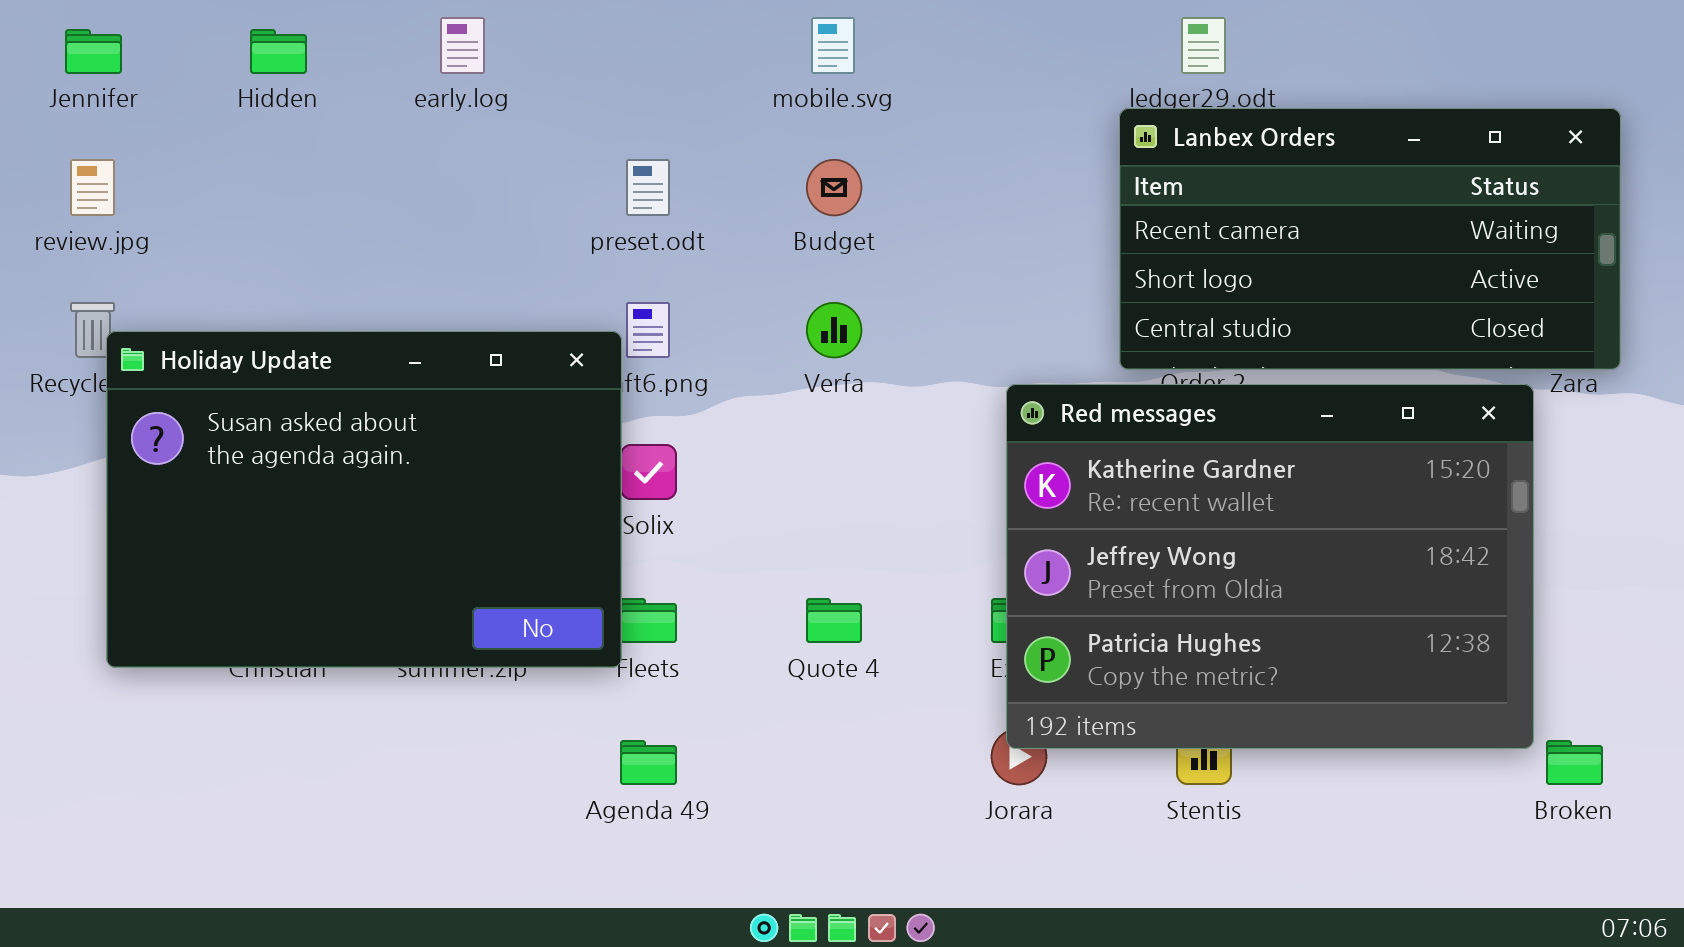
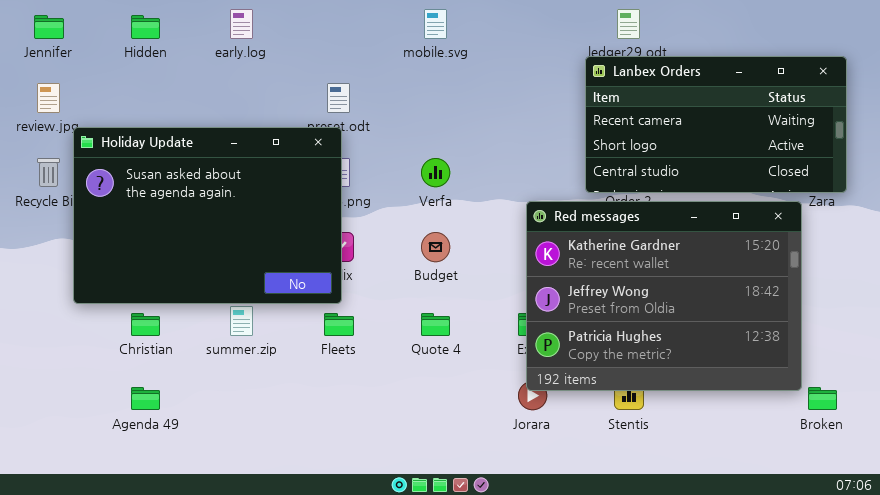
Budget: [806,159,862,216] -> [421,232,450,262], moved
Holiday Update: [106,331,622,668] -> [73,127,342,304], moved
Agenda 49: [620,740,677,785] -> [131,387,160,410], moved

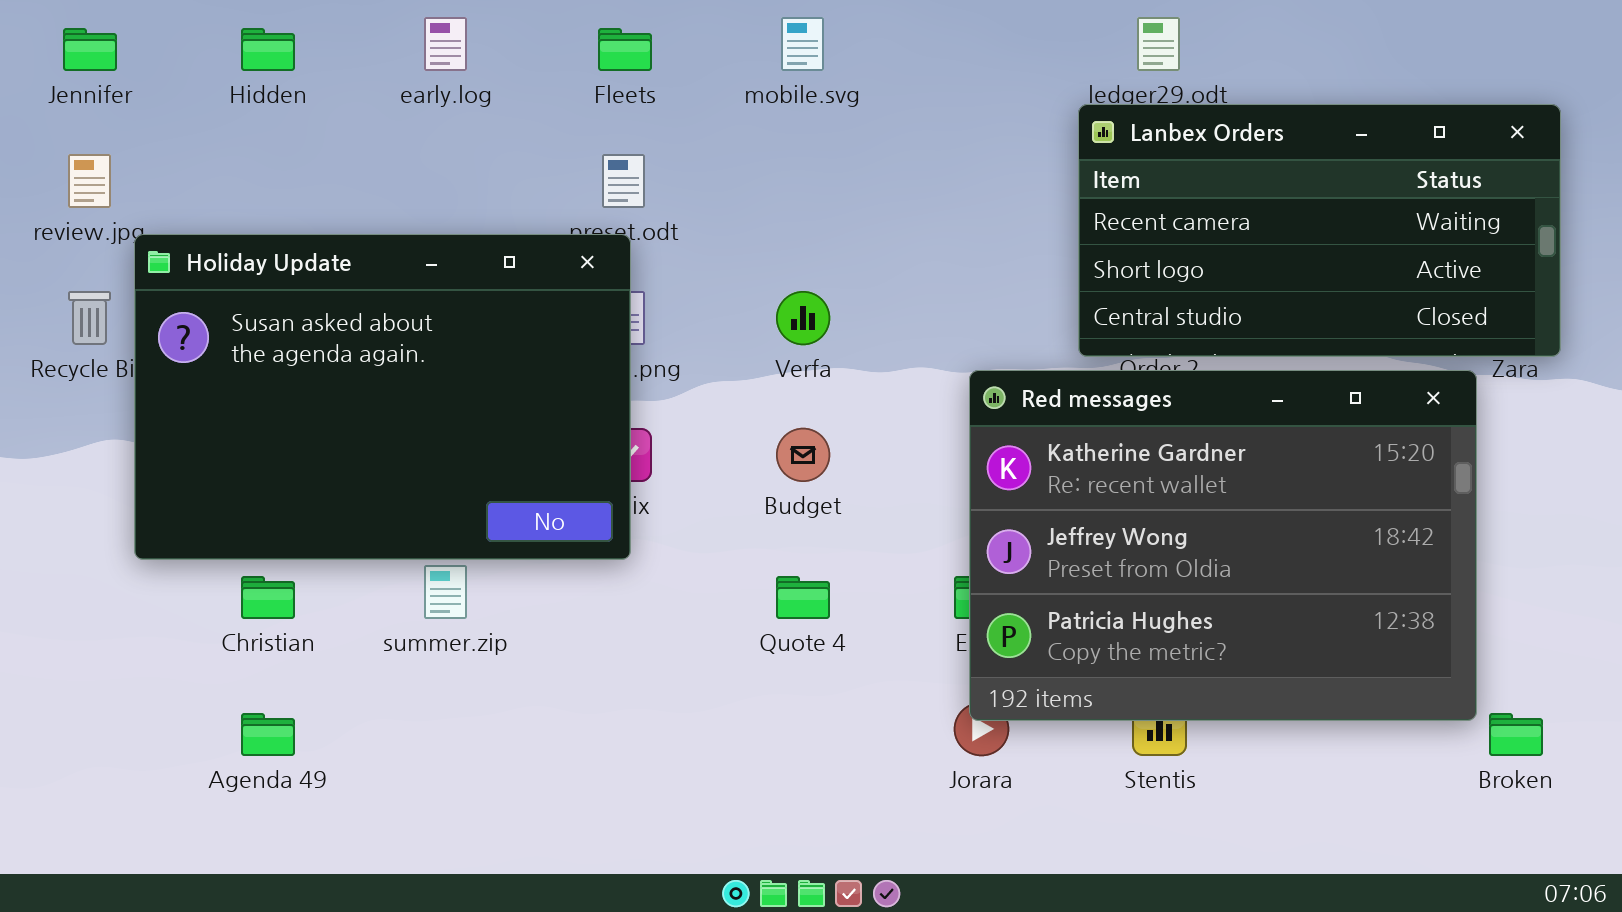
Fleets: [324,313,354,336] -> [598,28,652,71], moved

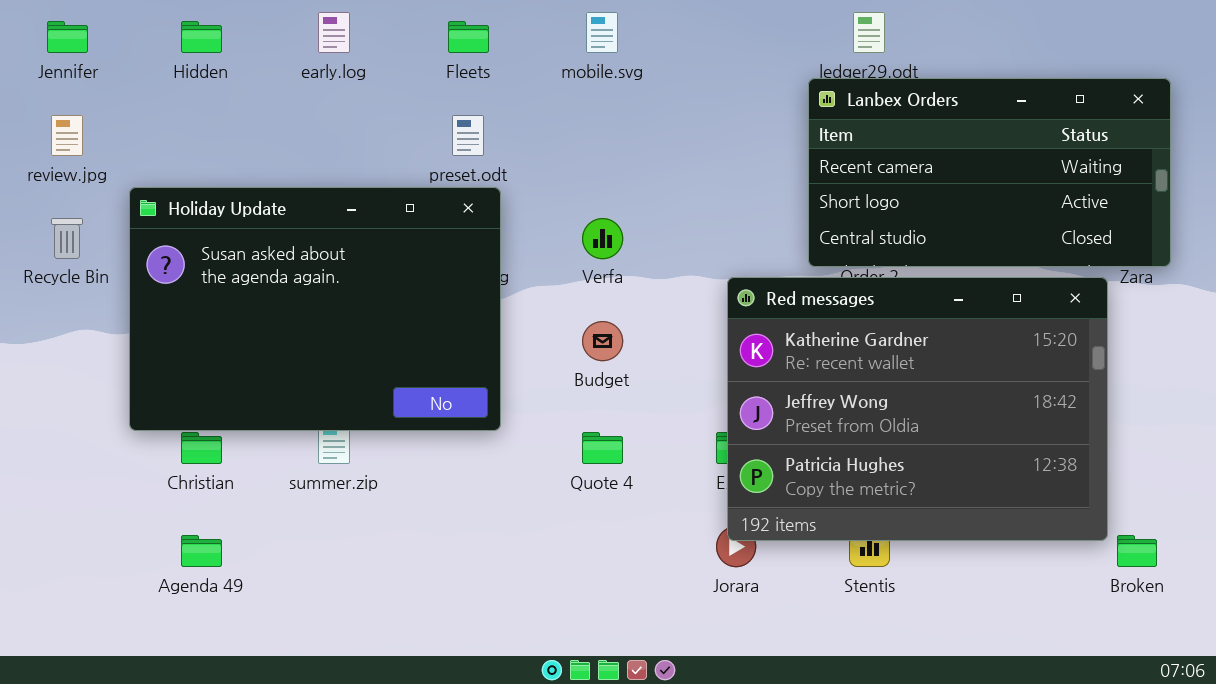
Holiday Update: [134,234,631,560] -> [129,187,501,431], moved

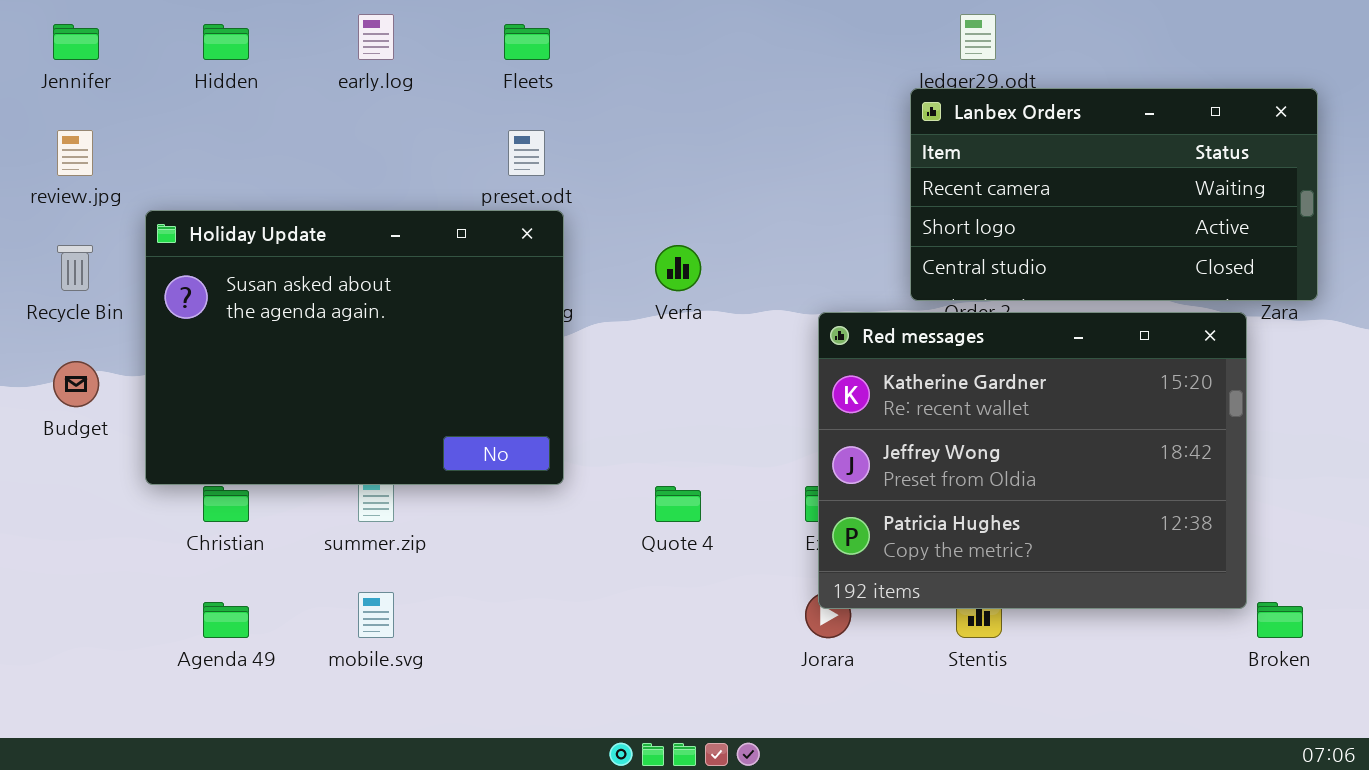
mobile.svg: [586,12,618,53] -> [358,592,394,638], moved
Budget: [582,321,623,361] -> [53,361,99,407], moved

